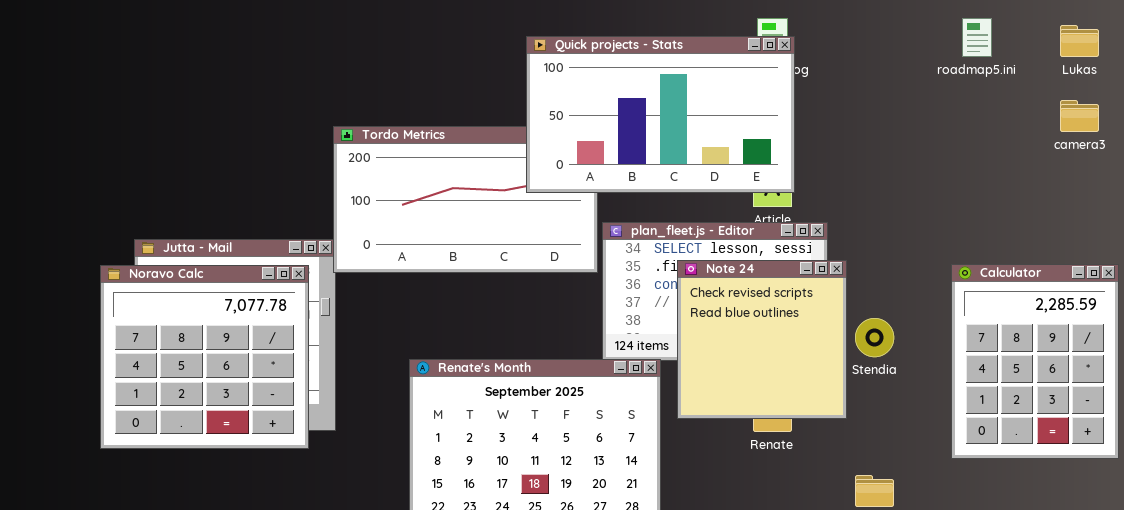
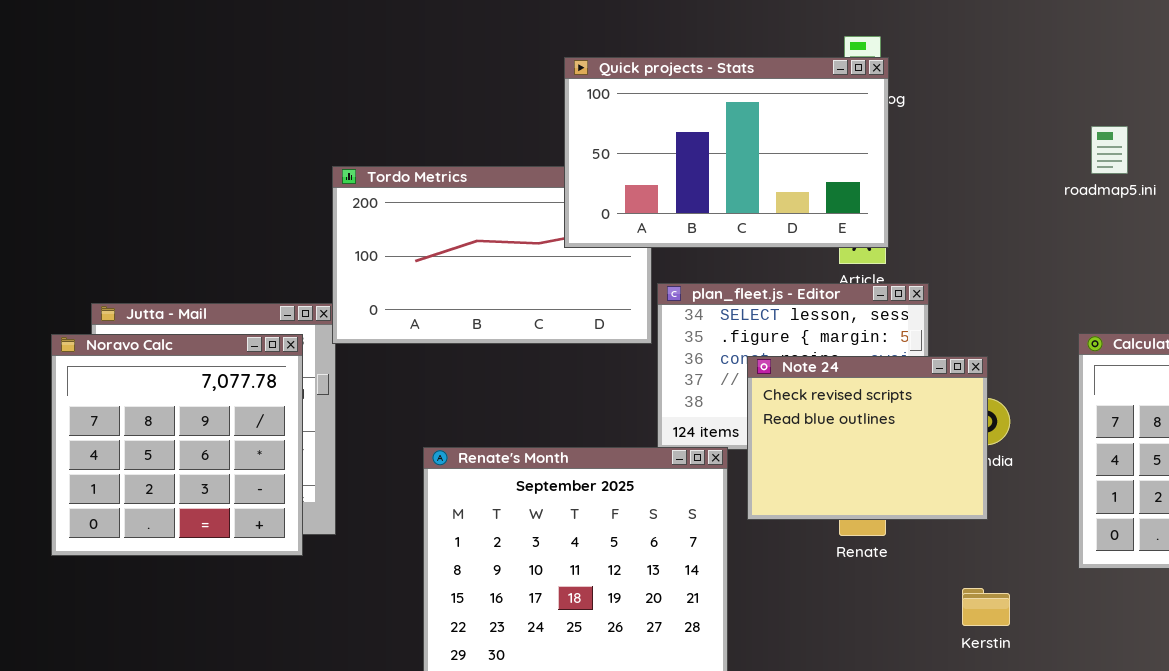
roadmap5.ini: [962,18,992,57] -> [1091,126,1128,174], moved
Note 24: [677,260,847,419] -> [747,356,988,520], resized

